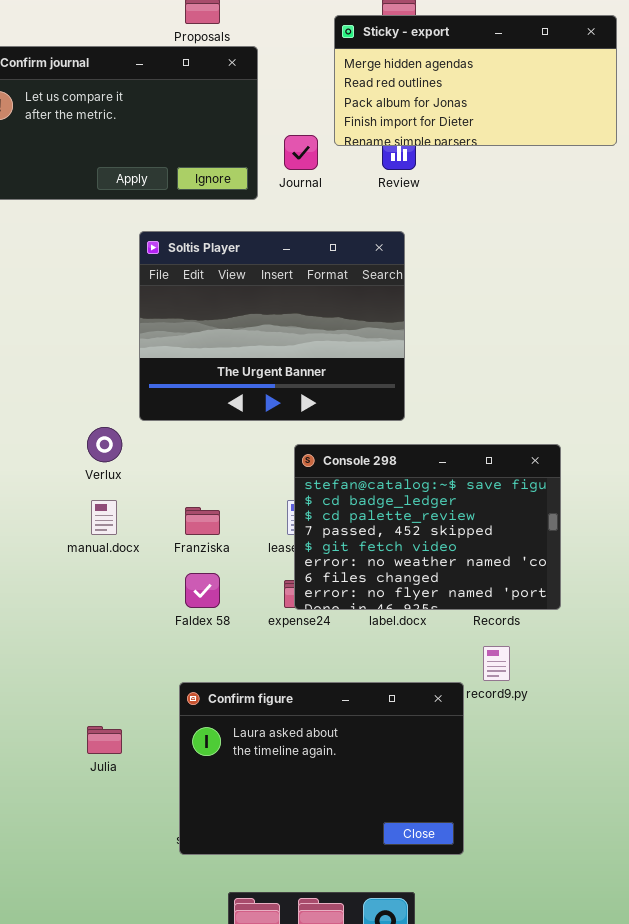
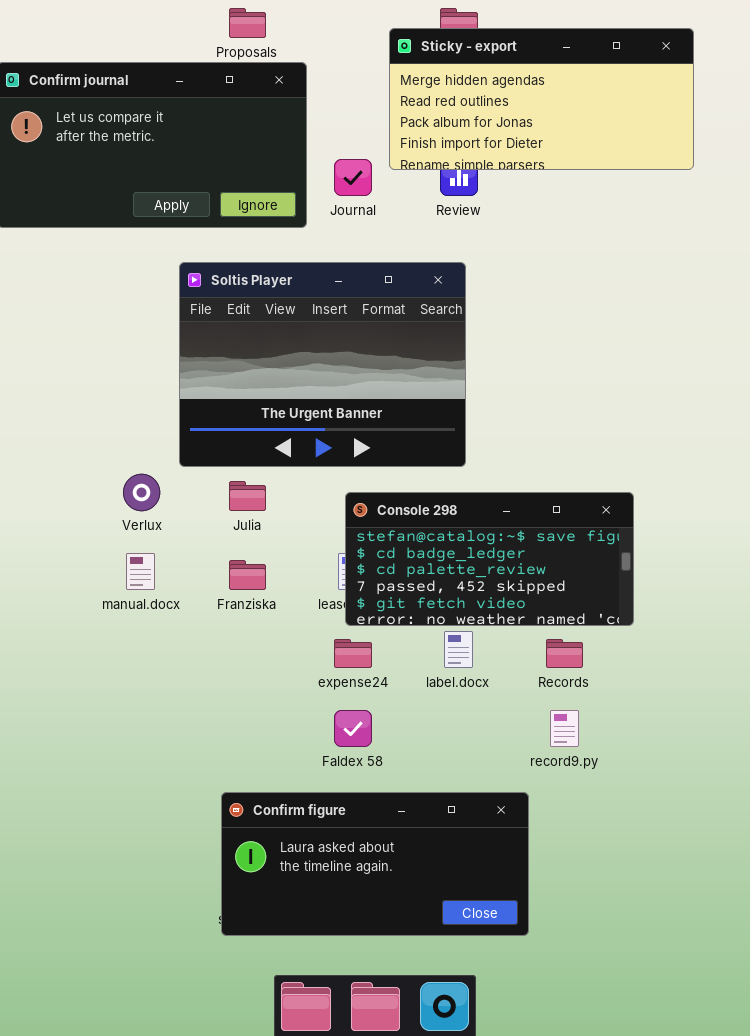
Console 298: [294,444,561,610] -> [345,492,634,626], resized
Faldex 58: [185,573,220,608] -> [334,710,372,747], moved
Confirm figure: [179,682,464,855] -> [221,792,529,936], resized
Julia: [87,726,122,754] -> [229,481,266,511], moved

